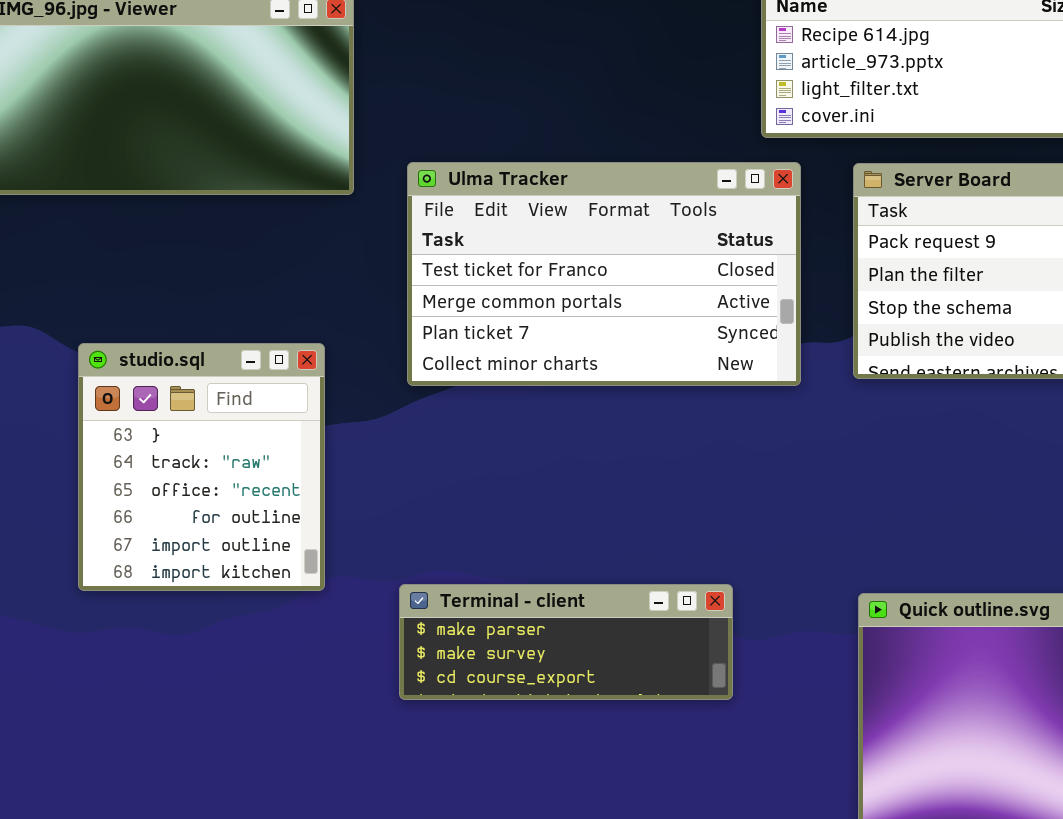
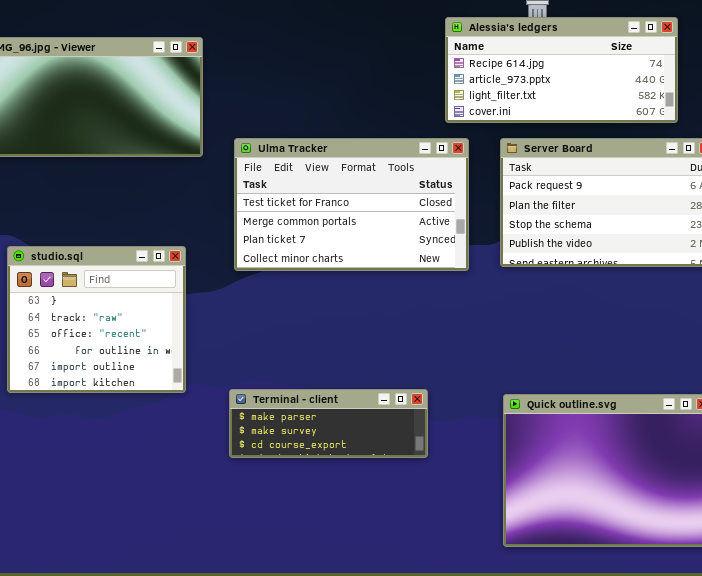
studio.sql: [78,343,325,591] -> [7,246,186,393], resized

